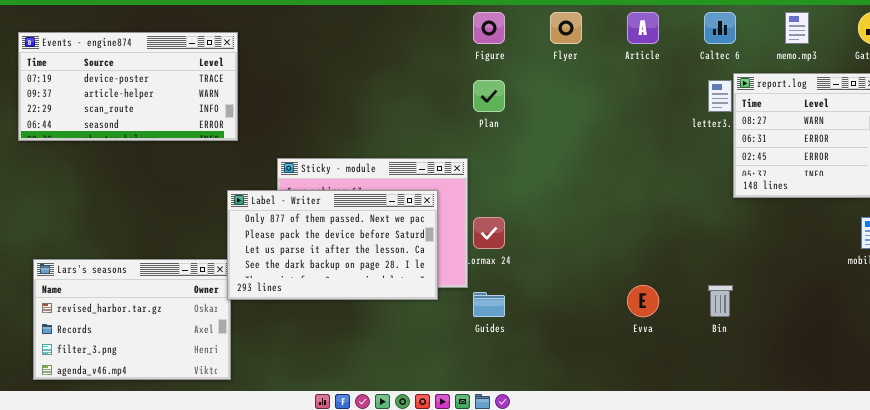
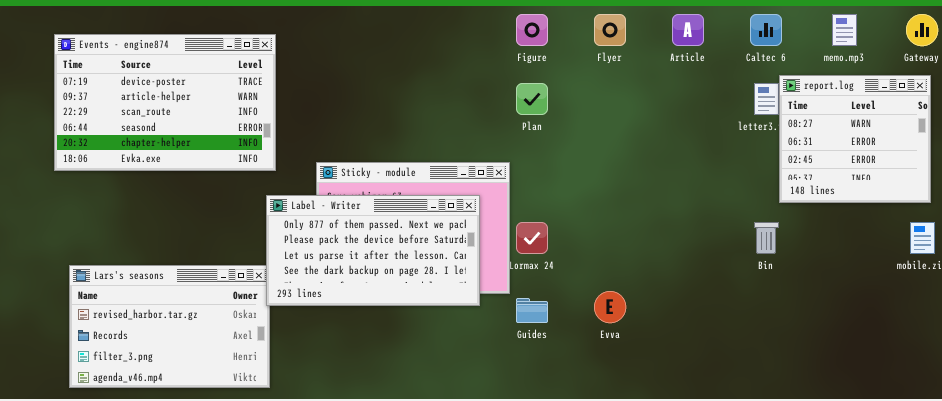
Events - engine874: [18,32,238,141] -> [54,34,276,171], resized
Evva: [627,285,659,317] -> [594,291,626,323], moved
Bin: [708,285,733,317] -> [754,222,779,254], moved

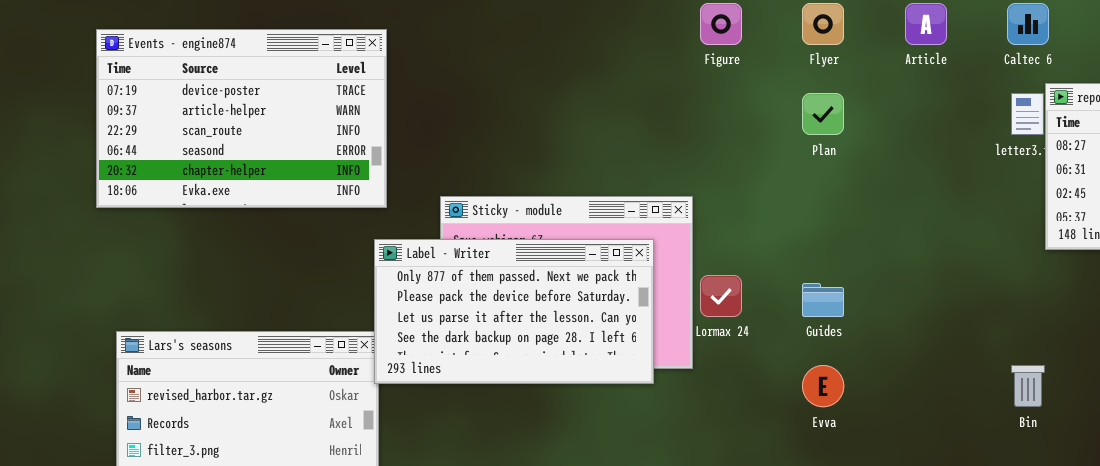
Plan: [516,83,548,115] -> [802,93,844,135], moved
Bin: [754,222,779,254] -> [1011,365,1045,407], moved
Guides: [516,298,548,323] -> [802,283,844,317], moved

